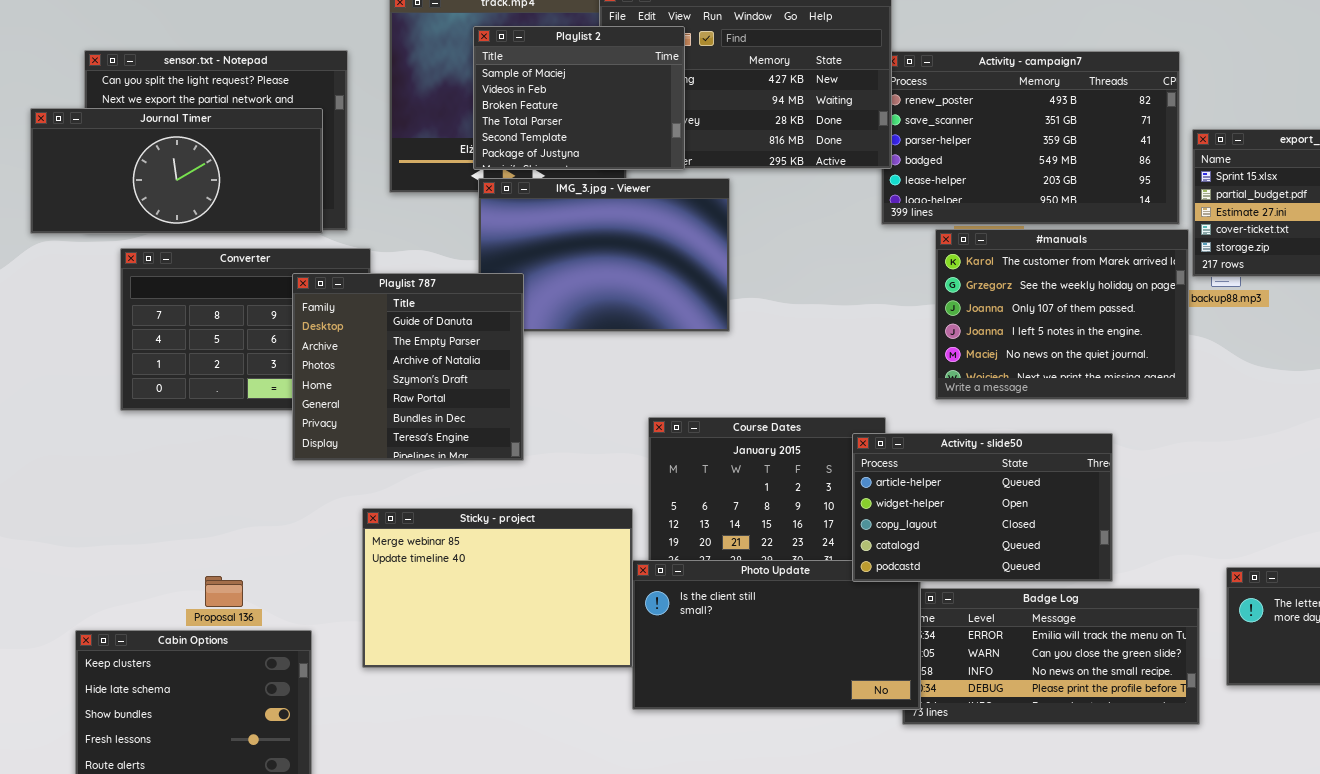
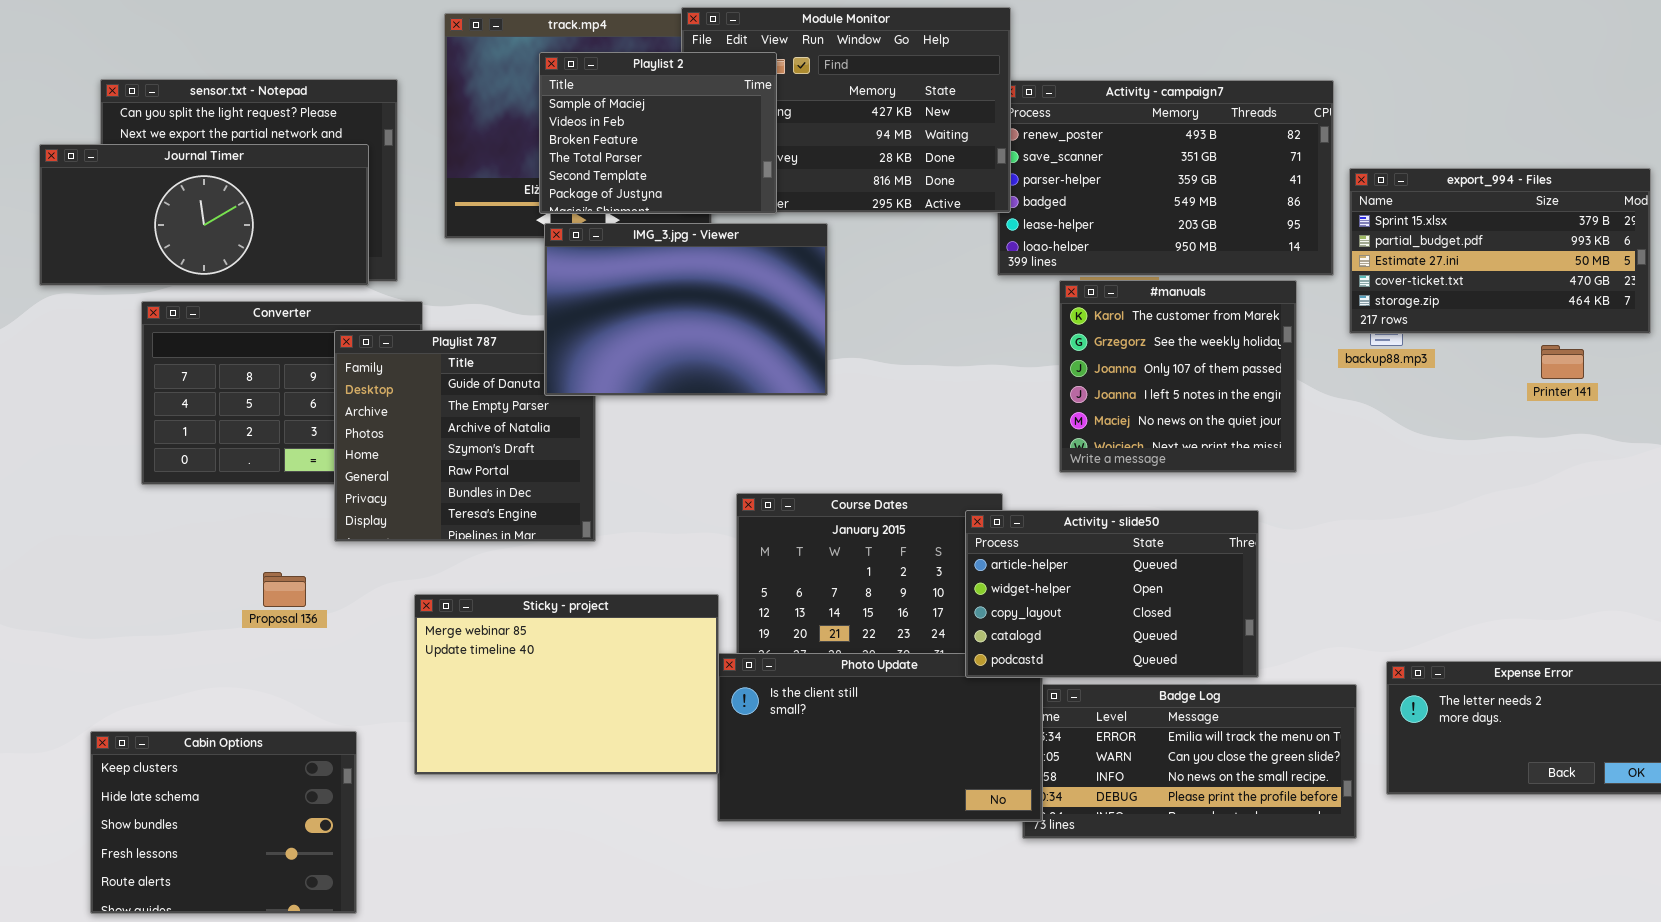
IMG_3.jpg - Viewer: [478,178,730,332] -> [544,223,828,396], raised
#manuals: [935,229,1189,400] -> [1059,280,1297,473], resized
Proposal 136: [205,576,243,607] -> [263,572,306,607], moved

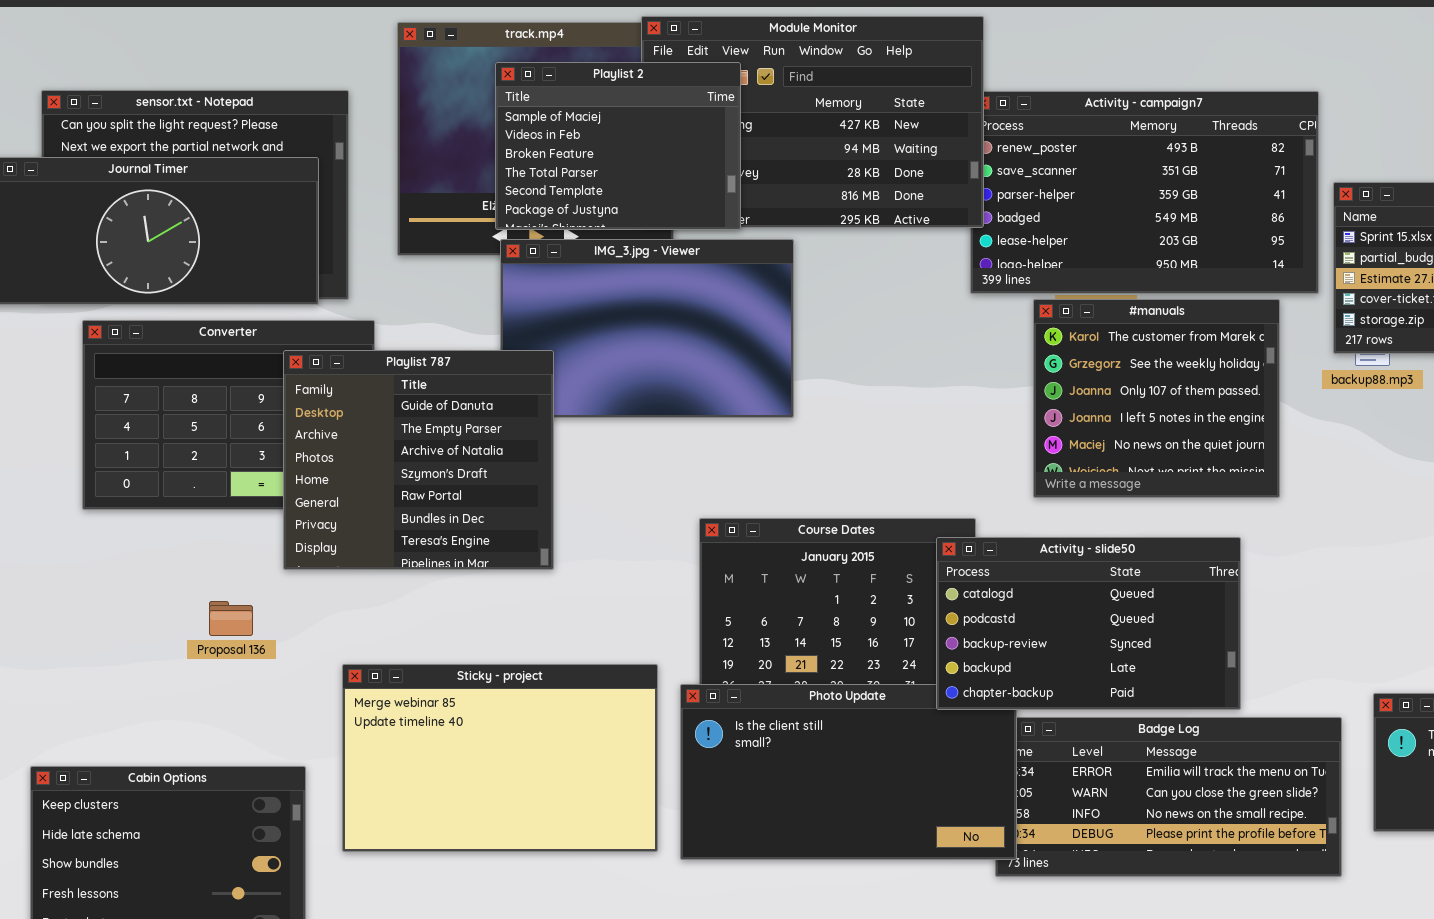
Playlist 787: [334,330,596,542] -> [283,350,554,570], raised
Activity - slide50: [965,510,1259,678] -> [936,537,1241,710], scrolled down 3 rows
Sticky - project: [414,594,719,775] -> [342,664,658,852], moved

